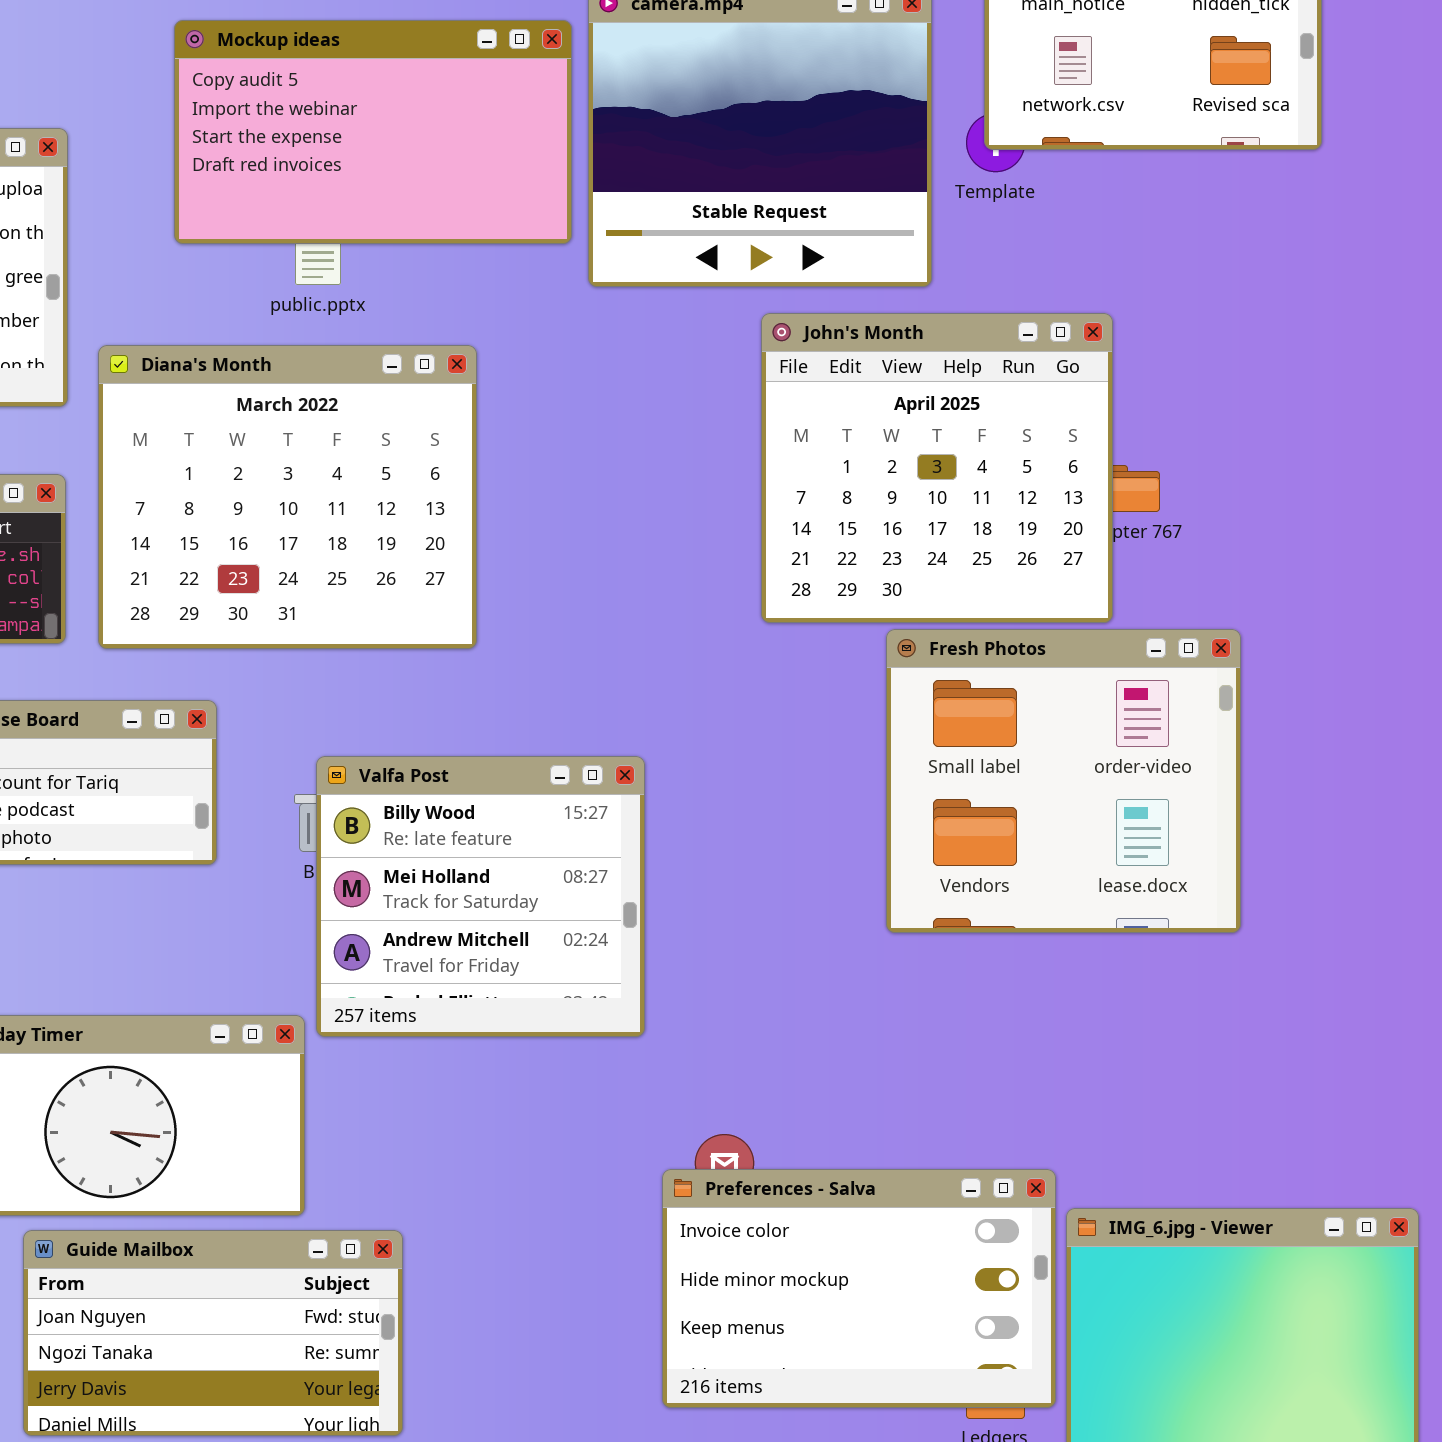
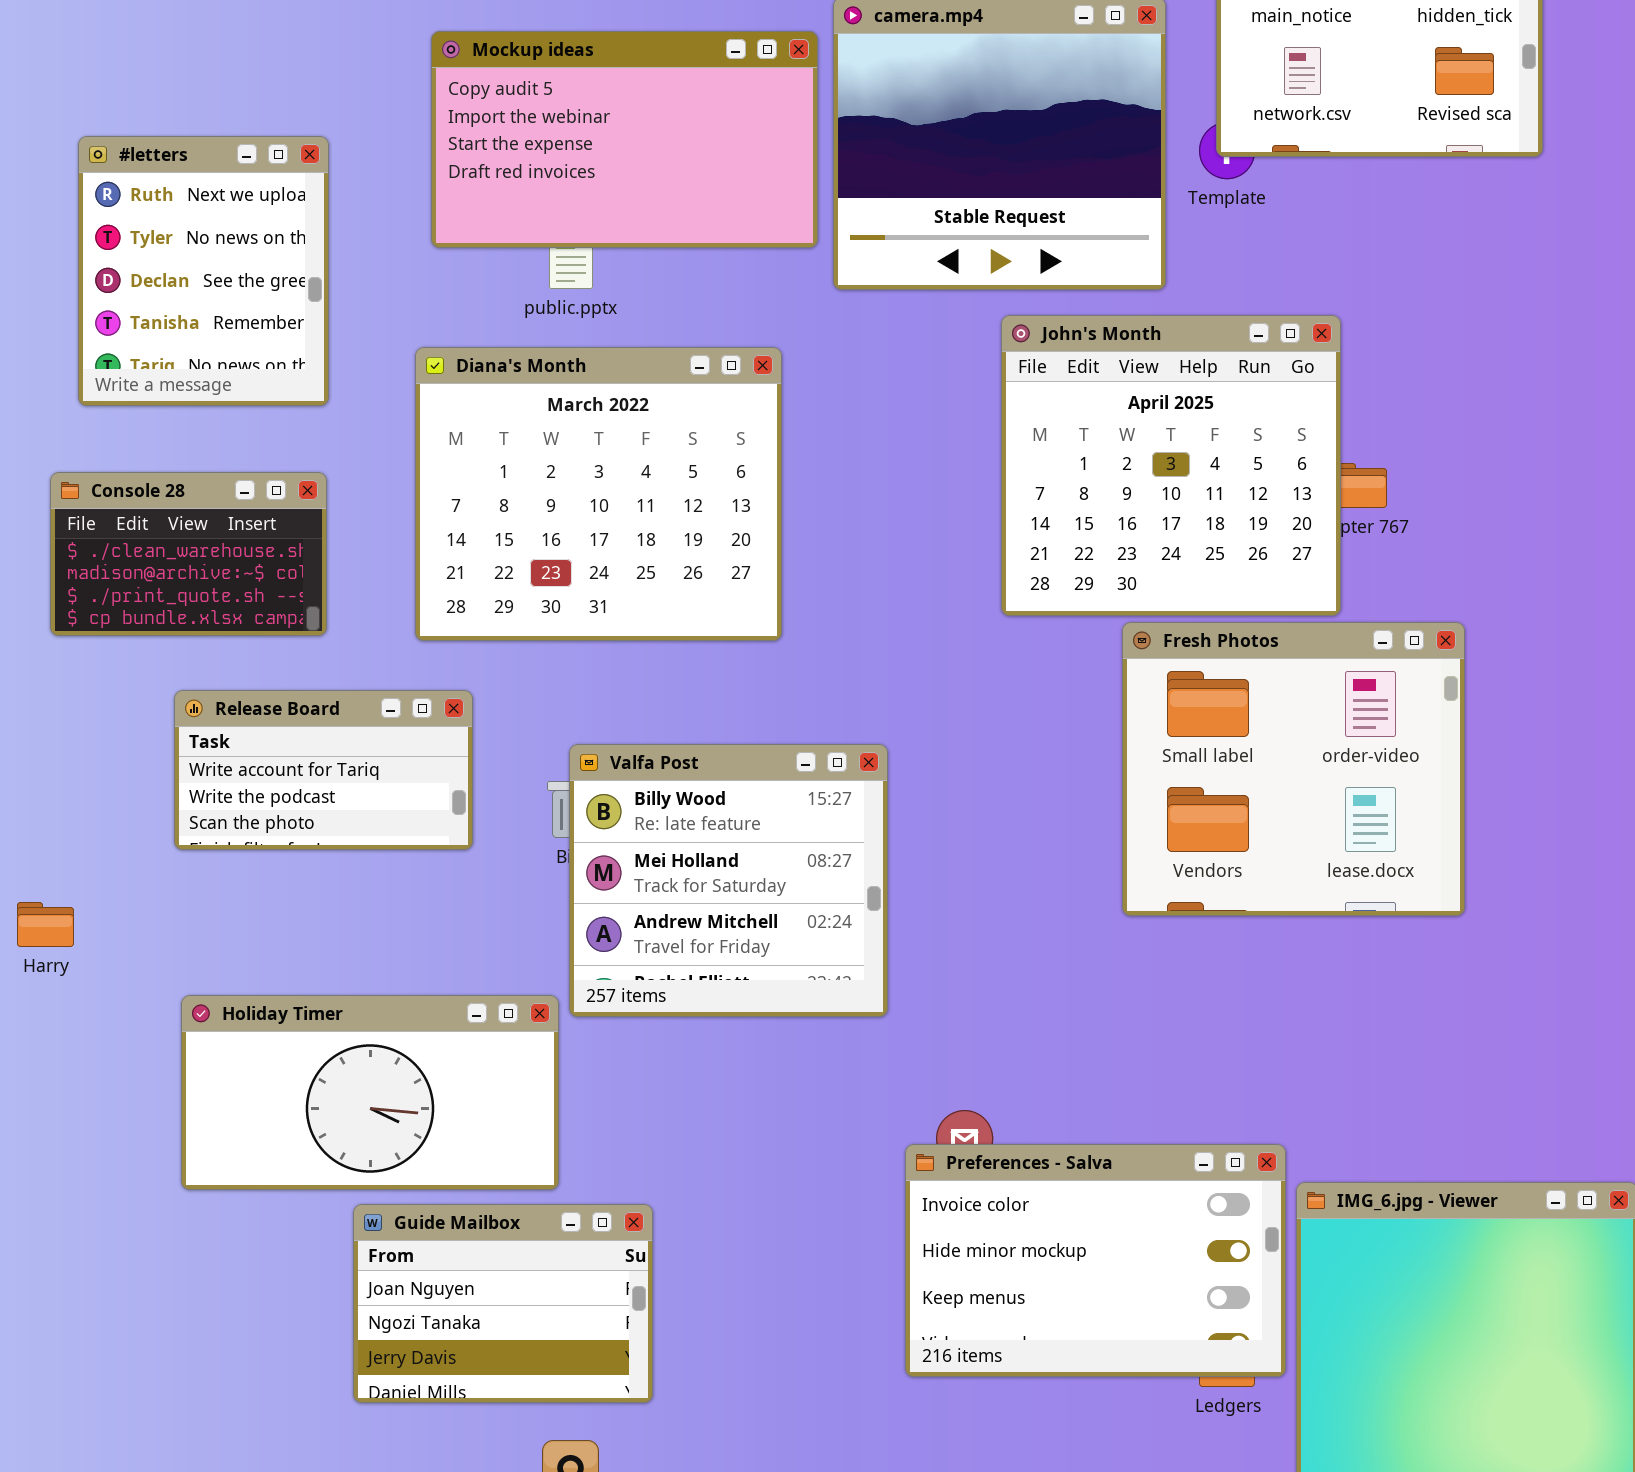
Diana's Month: [98,345,477,649] -> [415,347,782,641], moved
Guide Mailbox: [23,1230,403,1436] -> [353,1204,653,1403], resized

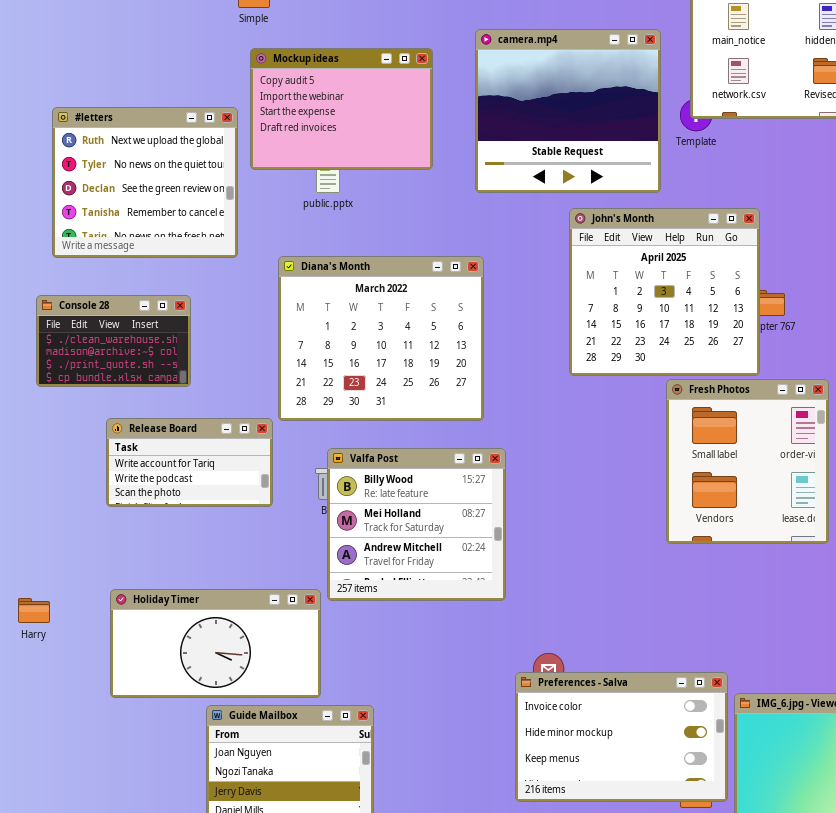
Mockup ideas: [431,31,818,248] -> [250,48,433,170], resized
#letters: [78,136,329,406] -> [52,107,238,258], resized
Diana's Month: [415,347,782,641] -> [278,256,484,421], moved
Fresh Photos: [1122,622,1465,916] -> [666,379,829,544], resized
Harry: [17,902,74,947] -> [18,598,50,623], moved

